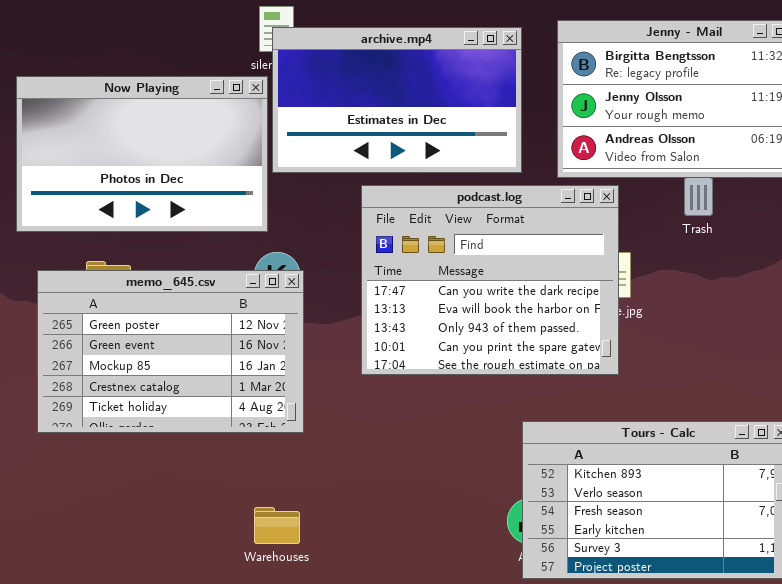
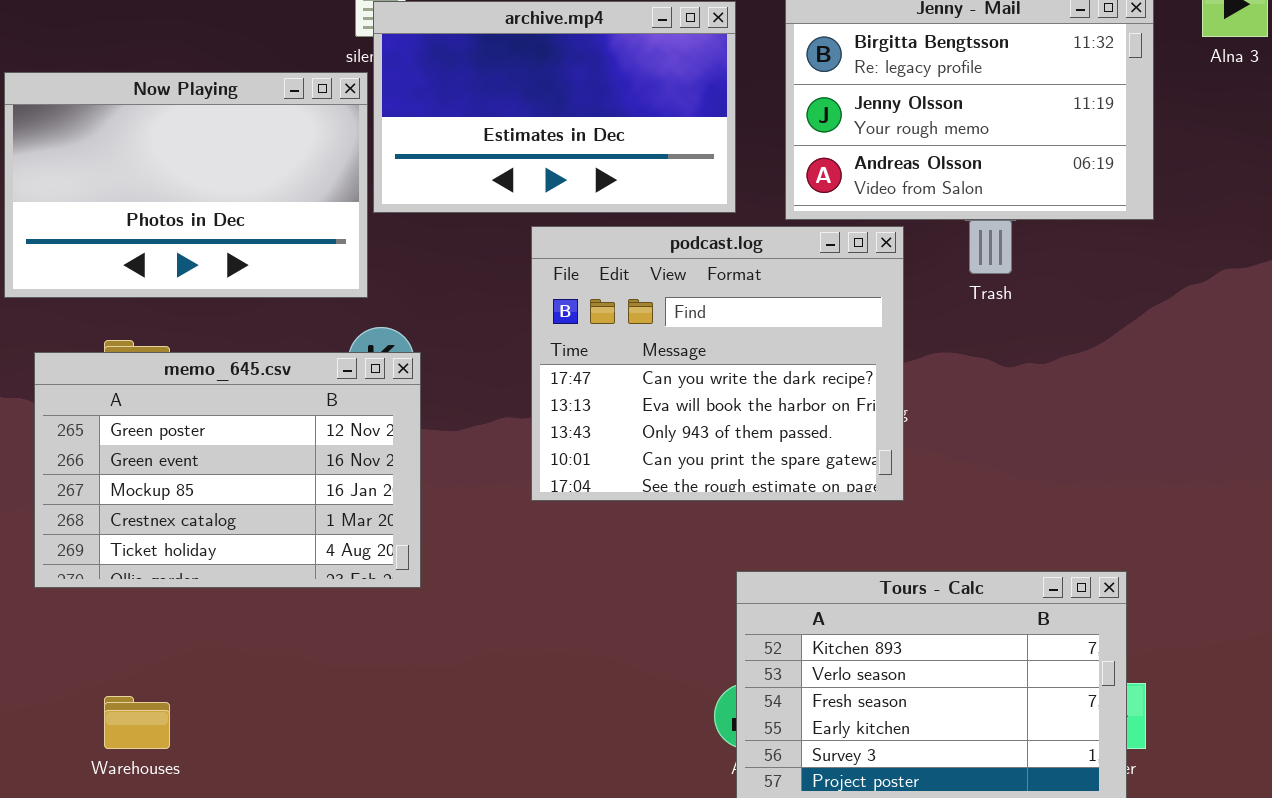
podcast.log: [361,185,619,375] -> [531,226,904,501], moved
Warehouses: [254,507,300,544] -> [104,696,170,749], moved

